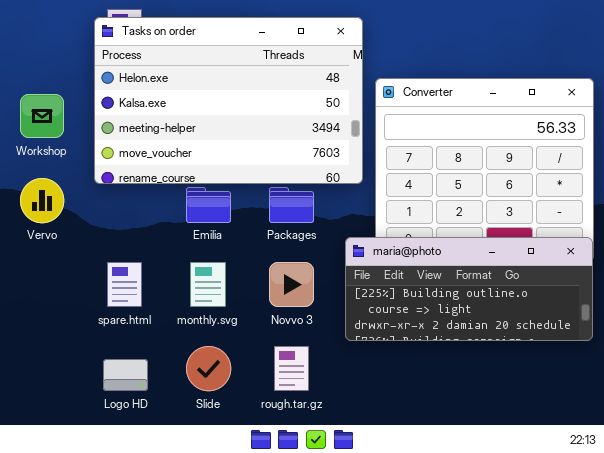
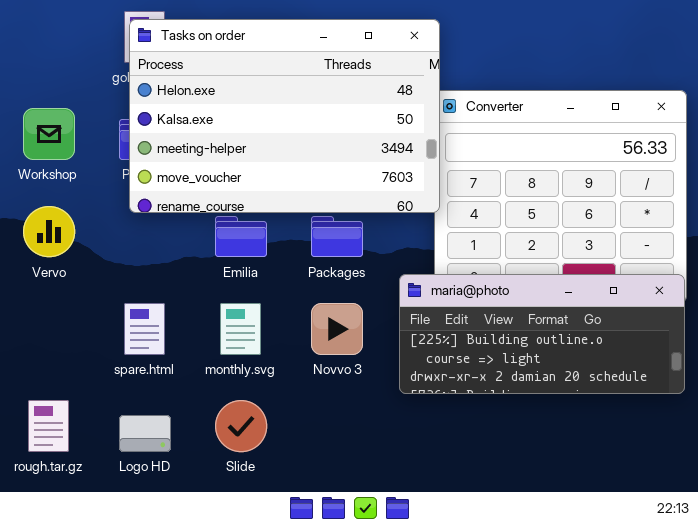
Tasks on order: [94,17,363,184] -> [129,19,440,213], moved
rough.tar.gz: [274,346,309,391] -> [28,400,69,452], moved

